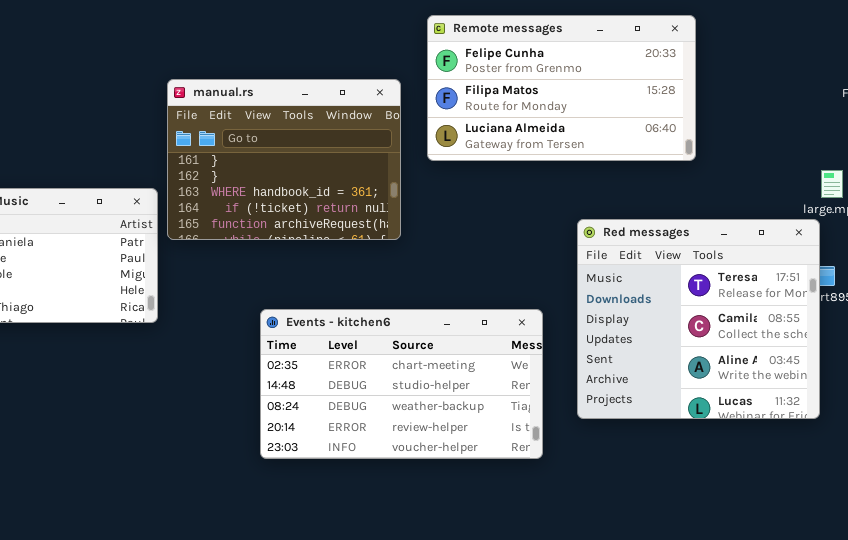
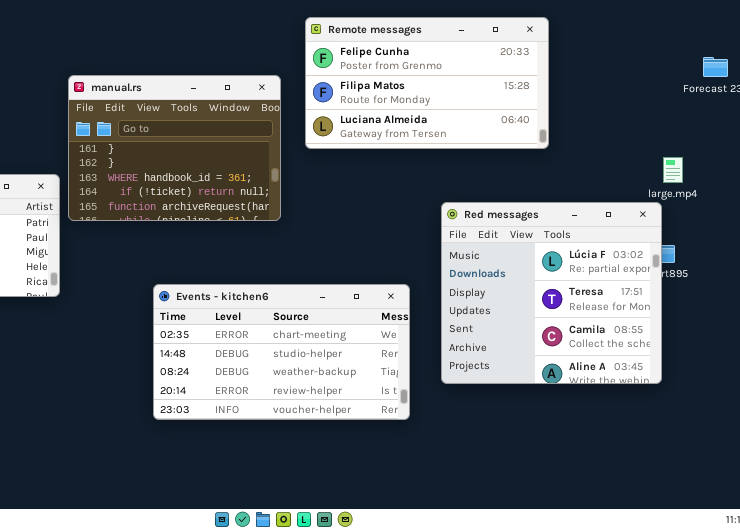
Red messages: [577,219,820,419] -> [441,202,662,384], scrolled up 1 row

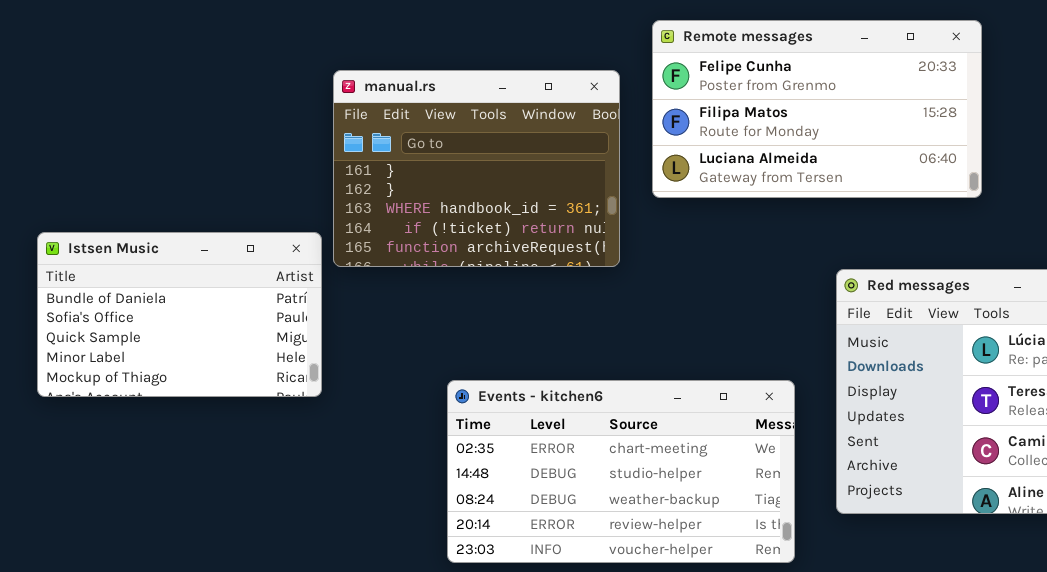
manual.rs: [68,75,281,221] -> [333,70,620,267], moved

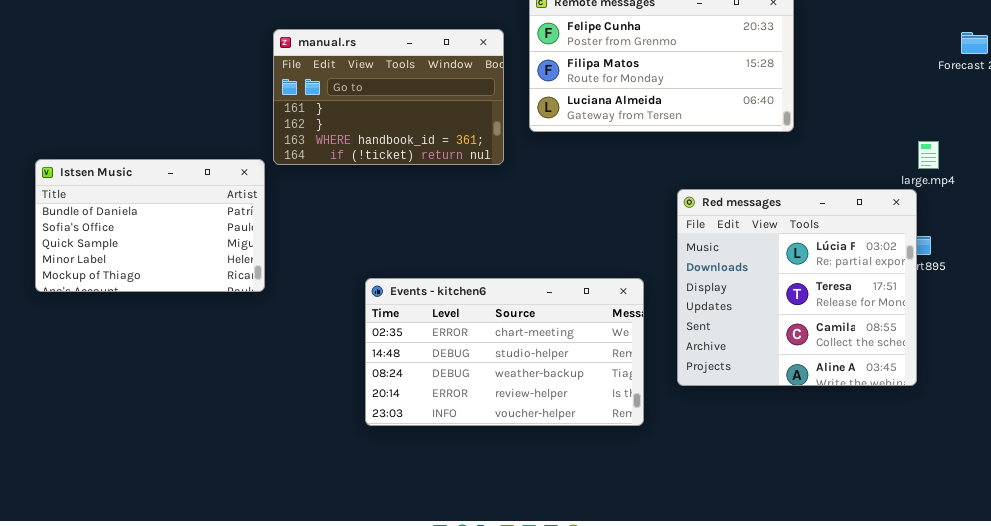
manual.rs: [333,70,620,267] -> [273,29,504,165], resized

